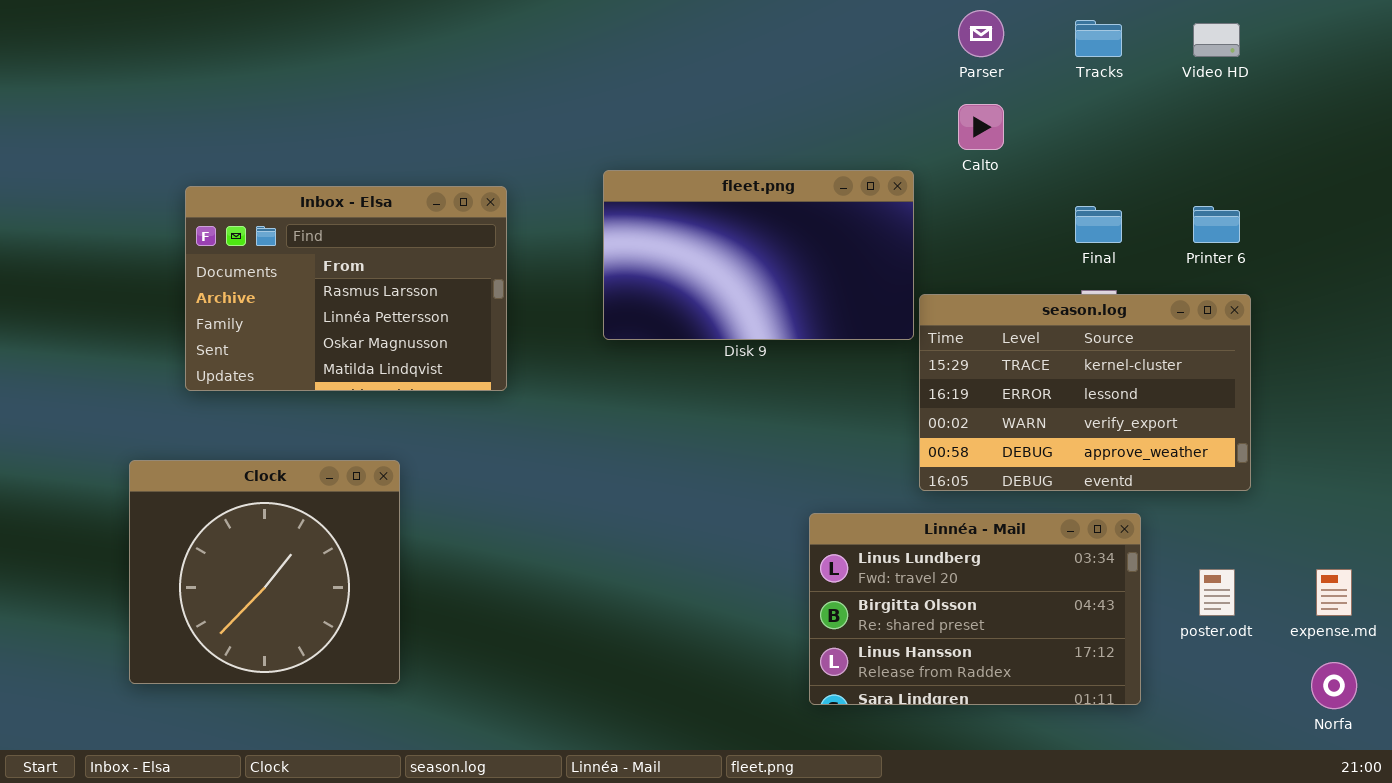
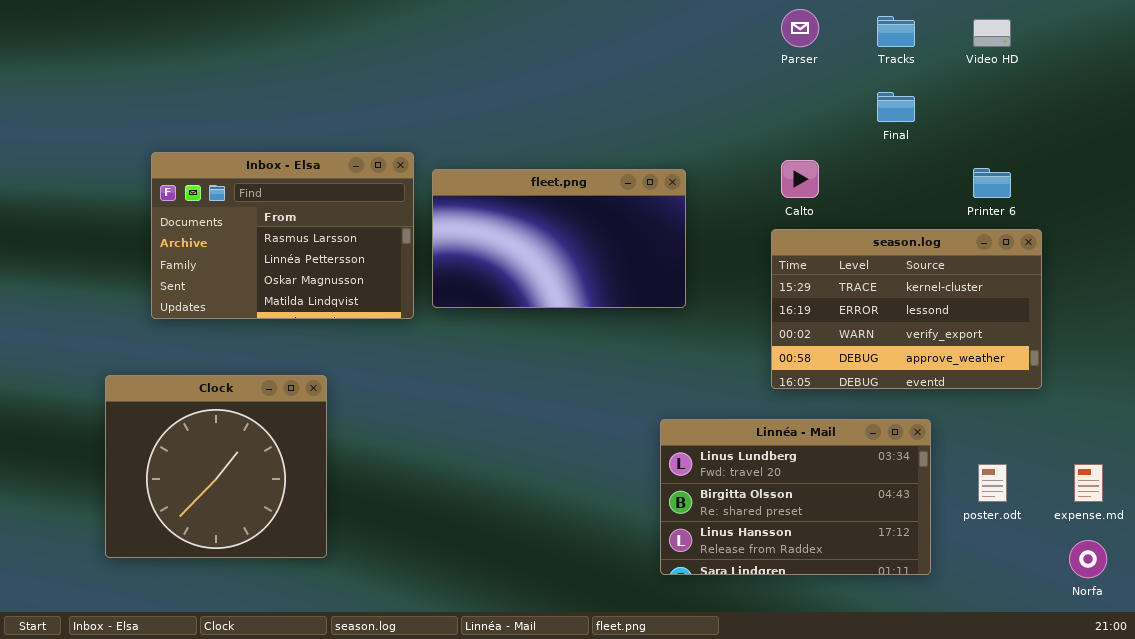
Calto: [958,104,1004,150] -> [781,160,819,198], moved
fleet.png: [603,170,914,340] -> [432,169,686,308], moved
Final: [1075,206,1122,243] -> [877,92,915,122], moved
season.log: [919,294,1251,491] -> [771,229,1042,389], moved

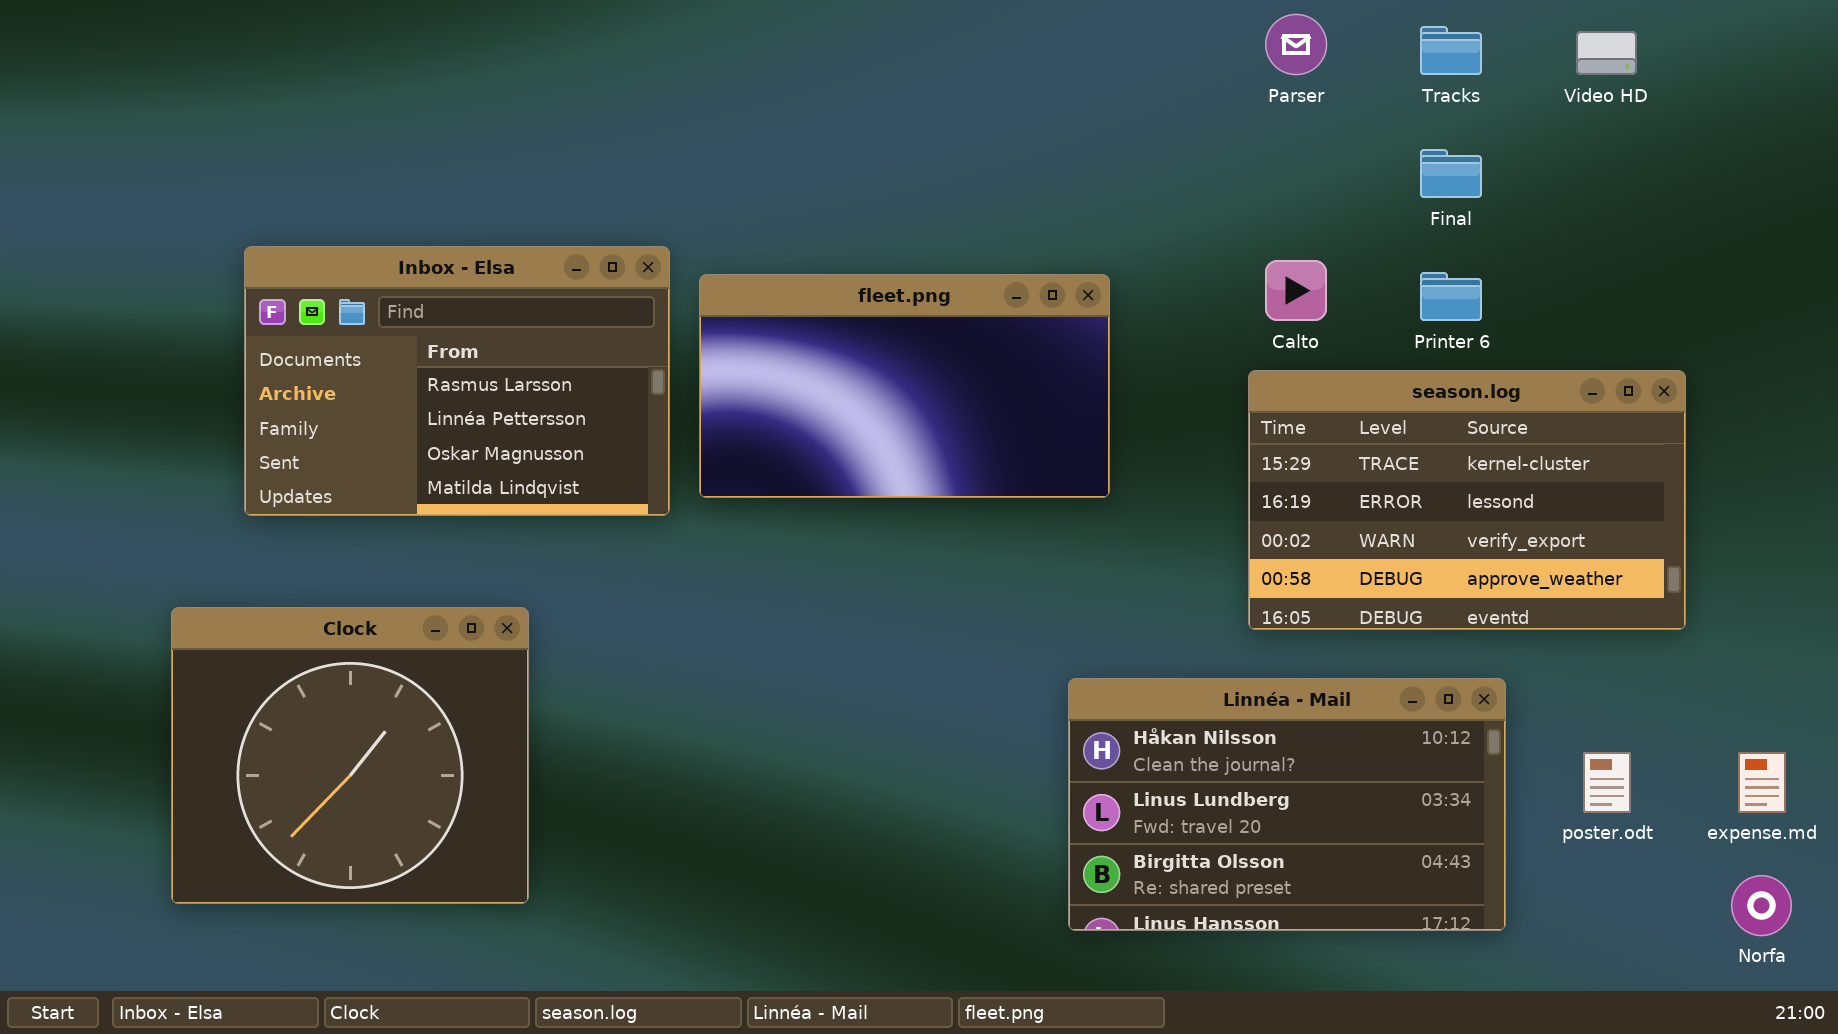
Printer 6: [973,168,1011,198] -> [1420,272,1482,321], moved
Linnéa - Mail: [660,419,931,575] -> [1068,678,1506,931], scrolled up 1 row

